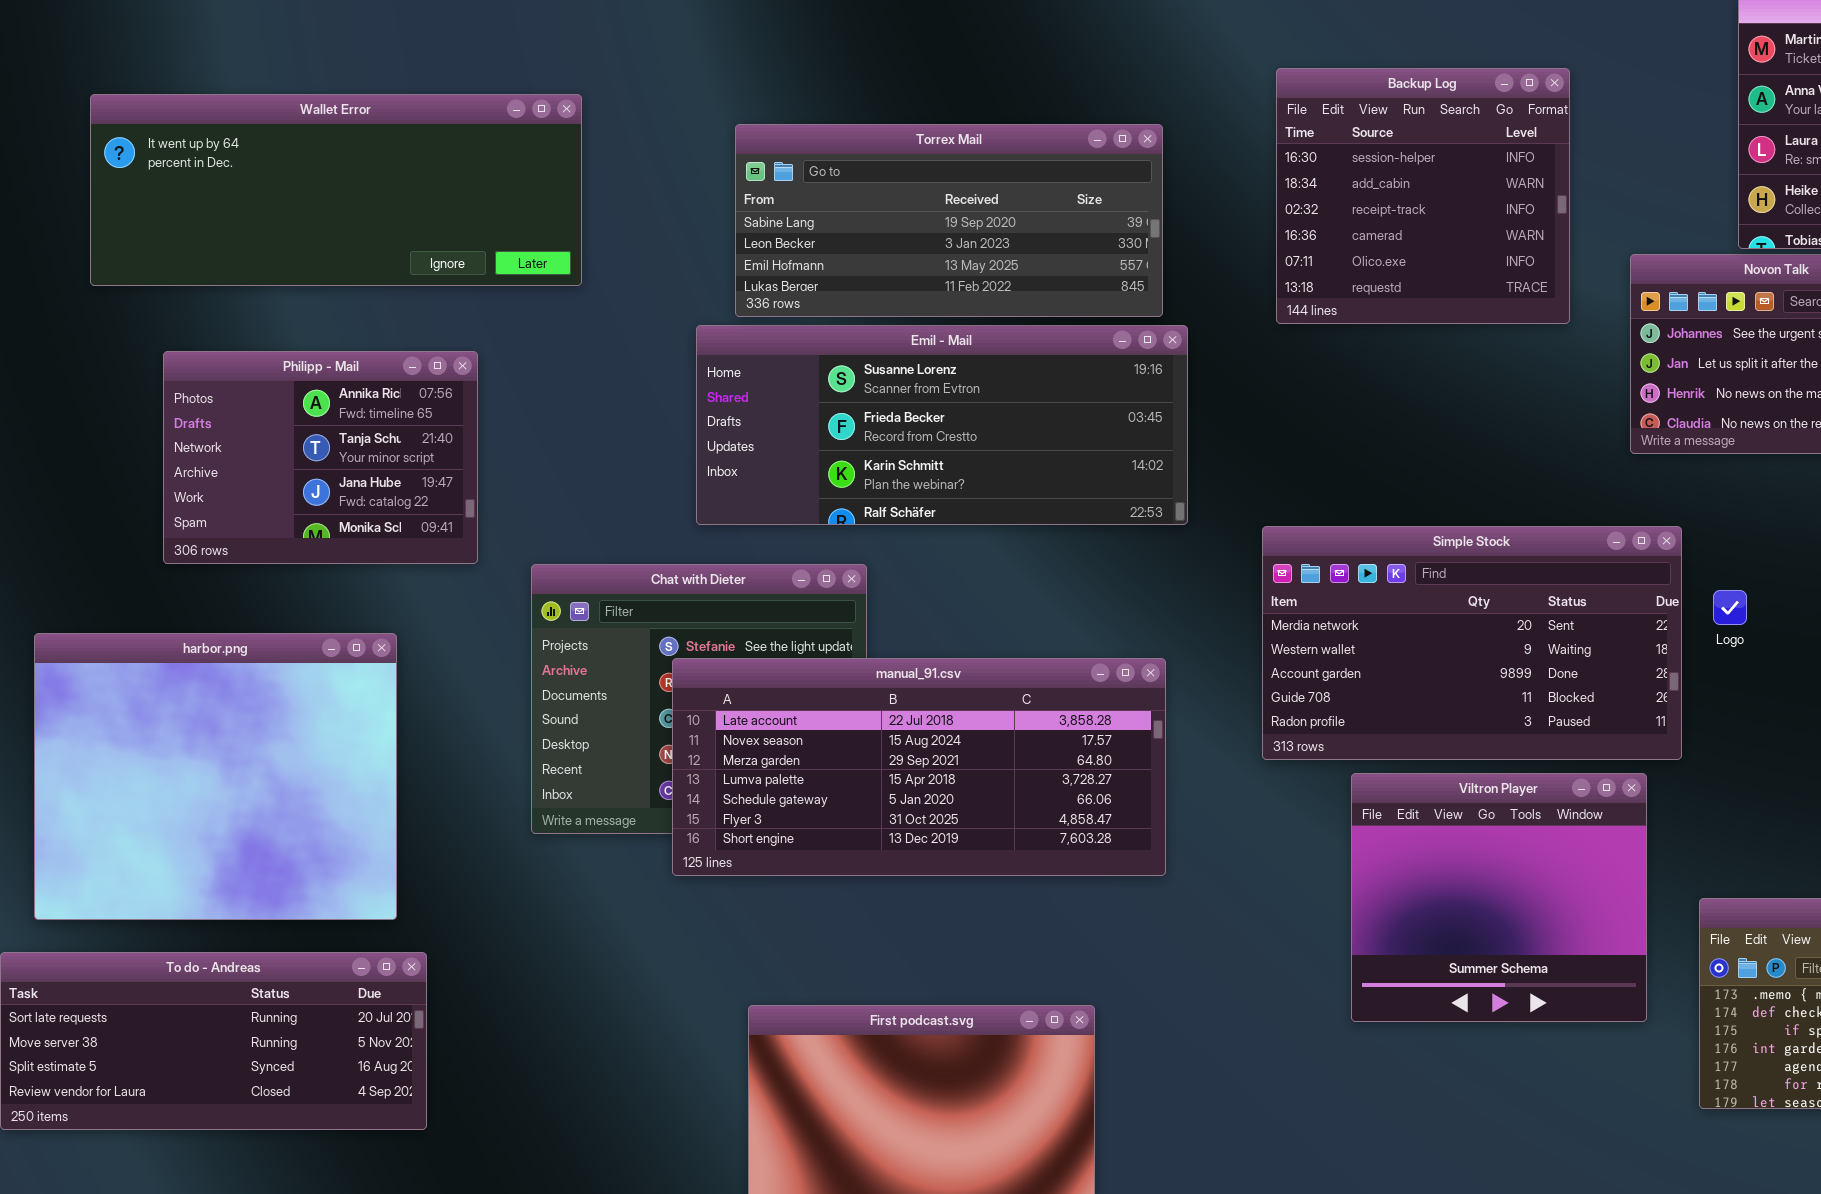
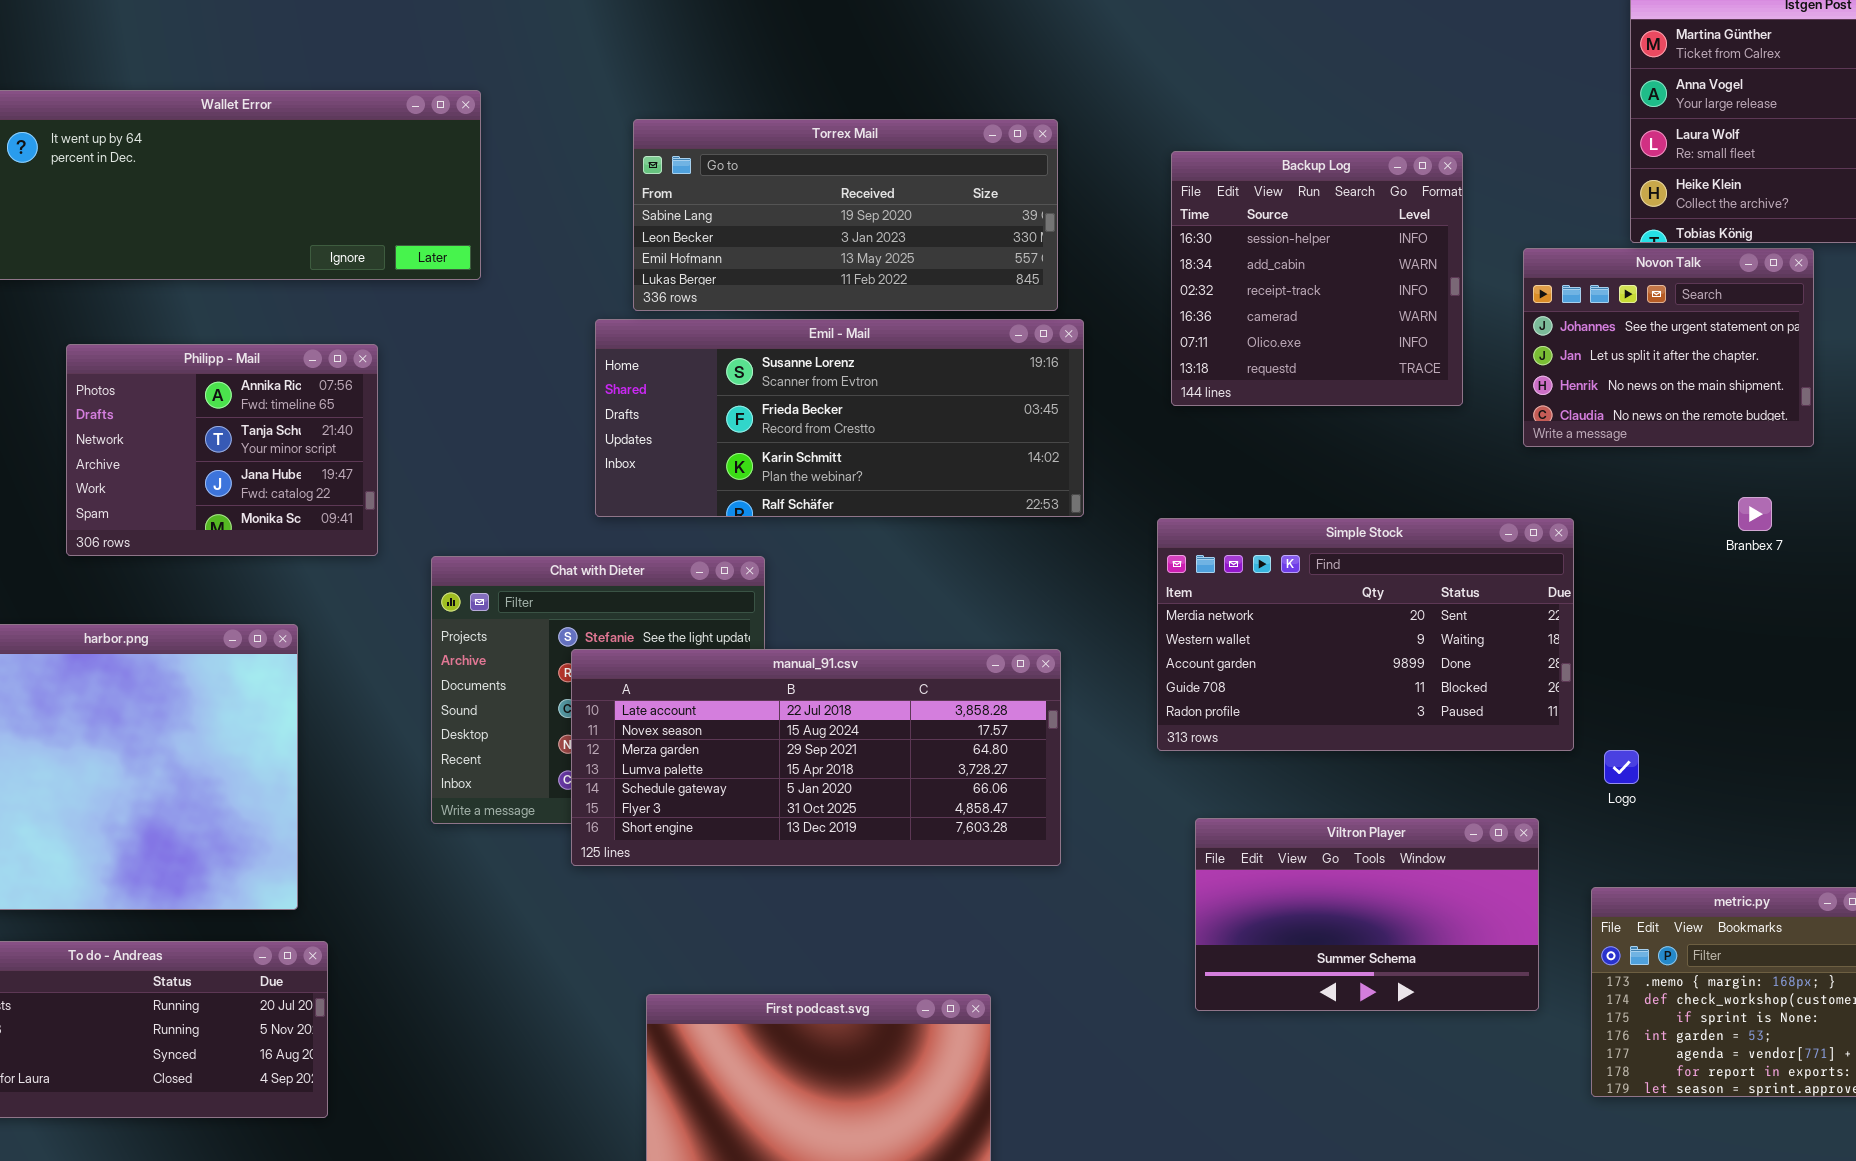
Backup Log: [1276,68,1570,324] -> [1171,151,1463,406], moved
Logo: [1713,590,1747,625] -> [1604,750,1639,784], moved
Viltron Player: [1351,773,1647,1022] -> [1195,818,1539,1011], resized

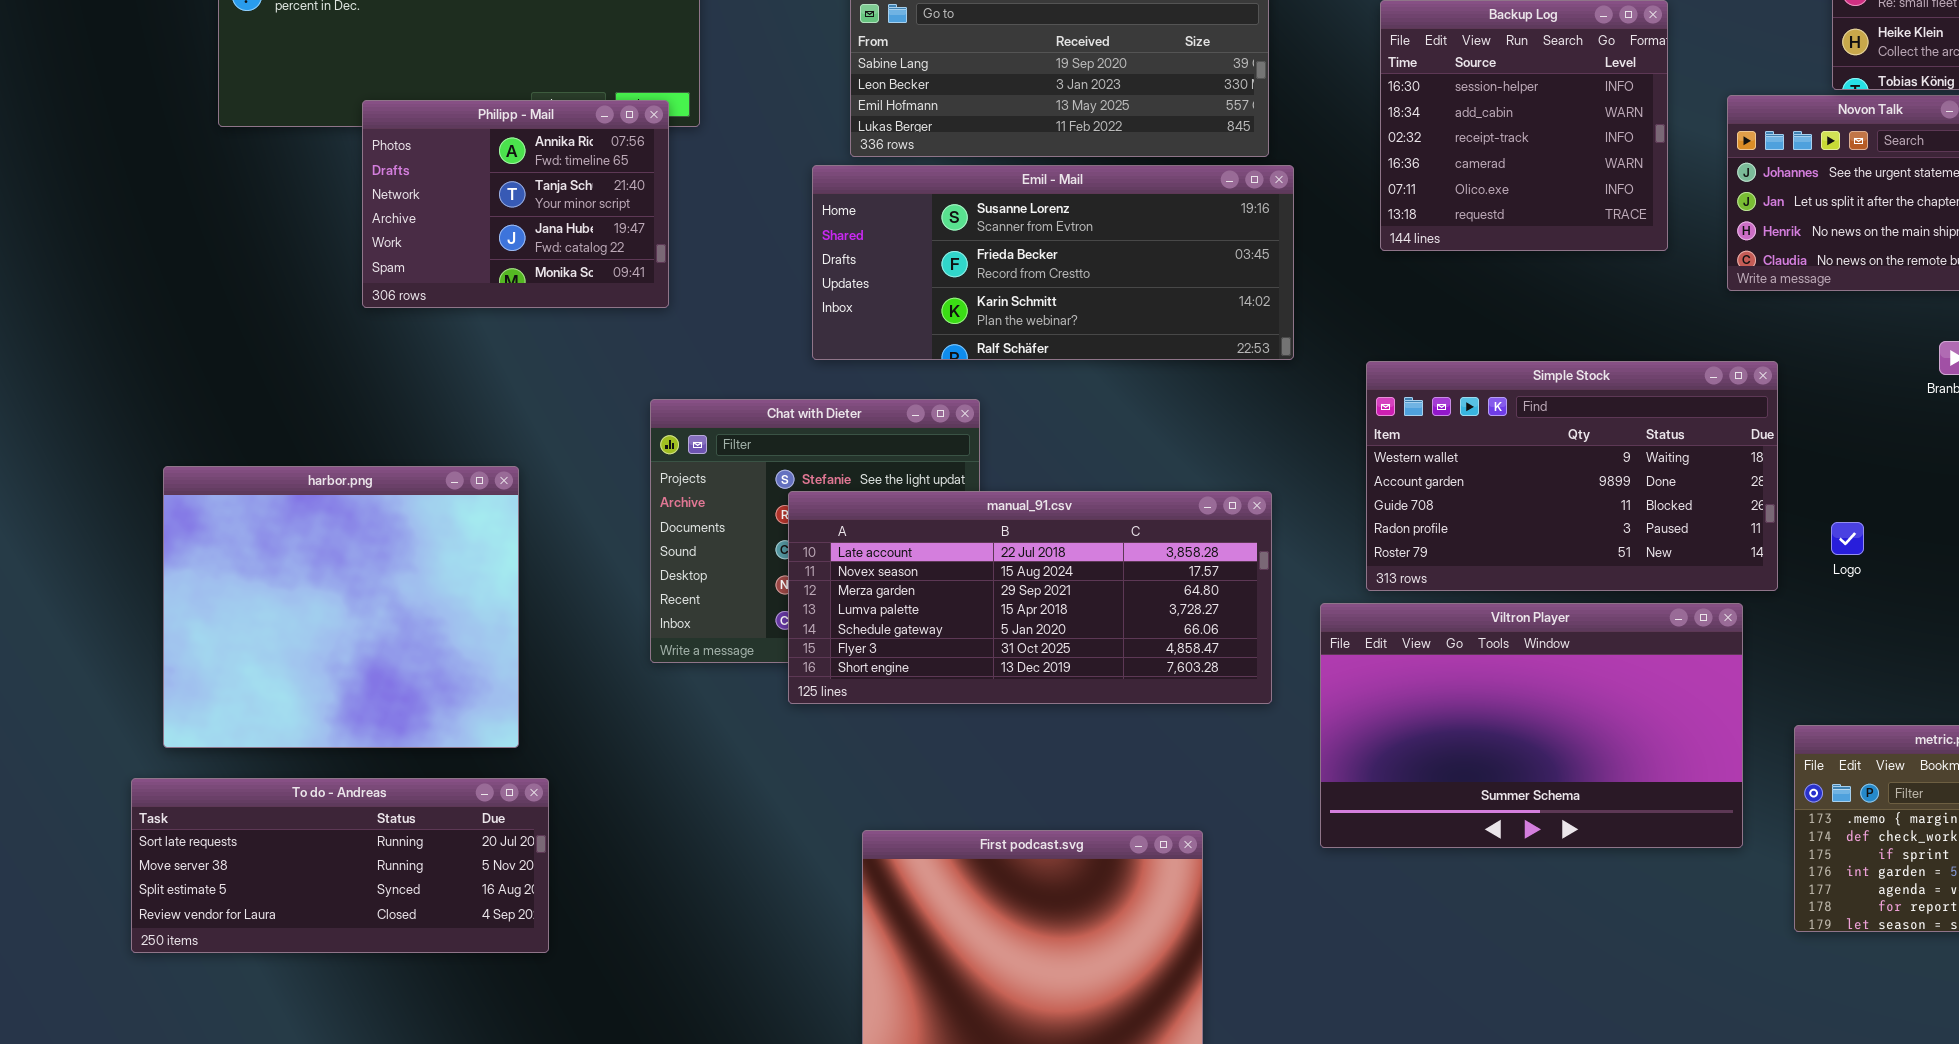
Philipp - Mail: [66,344,378,556] -> [362,100,669,308], moved
Simple Stock: [1157,518,1574,751] -> [1366,361,1778,591], scrolled down 1 row
Logo: [1604,750,1639,784] -> [1831,522,1864,555], moved
Viltron Player: [1195,818,1539,1011] -> [1320,603,1743,848], resized

